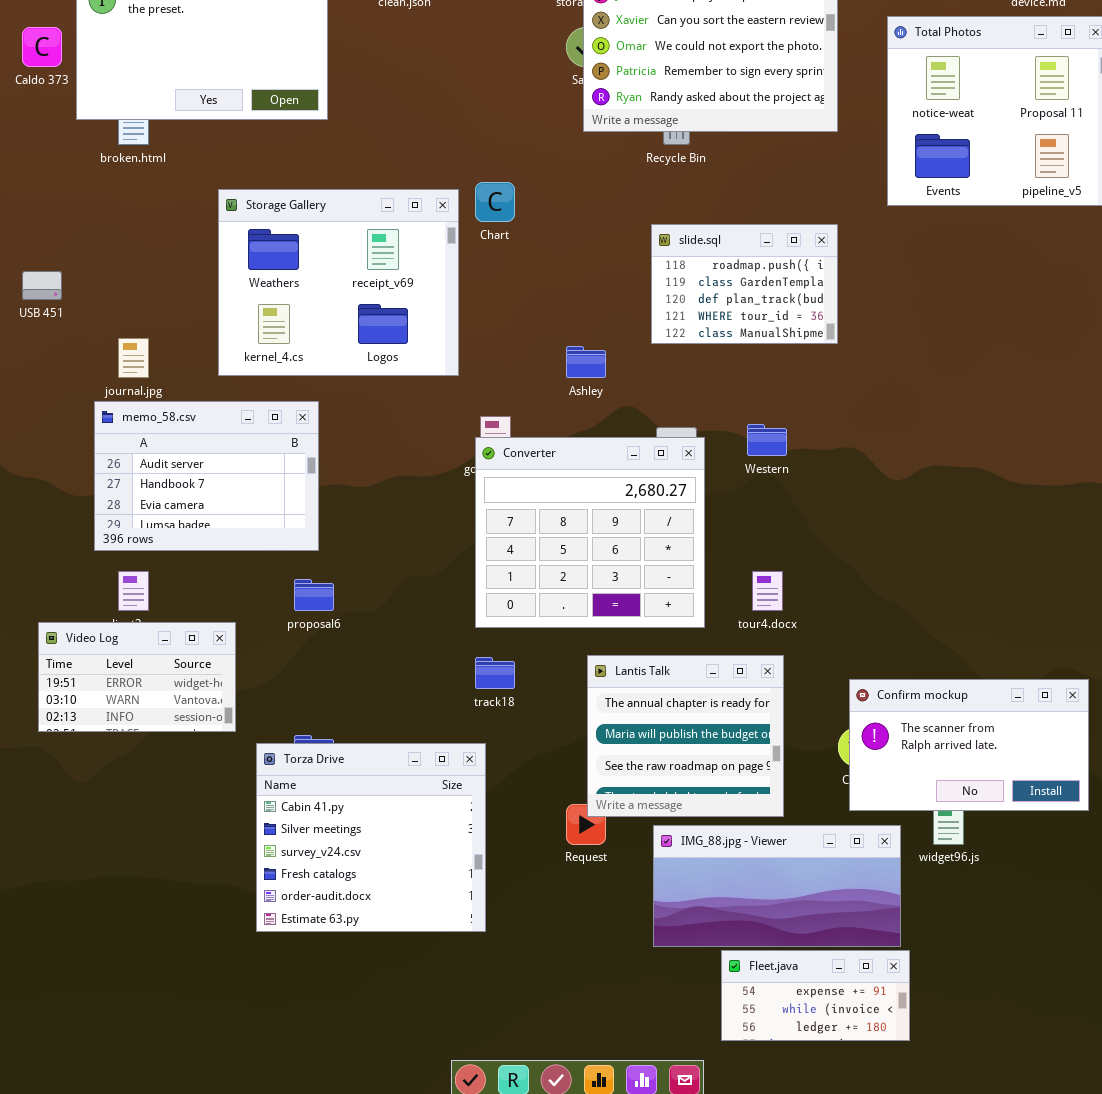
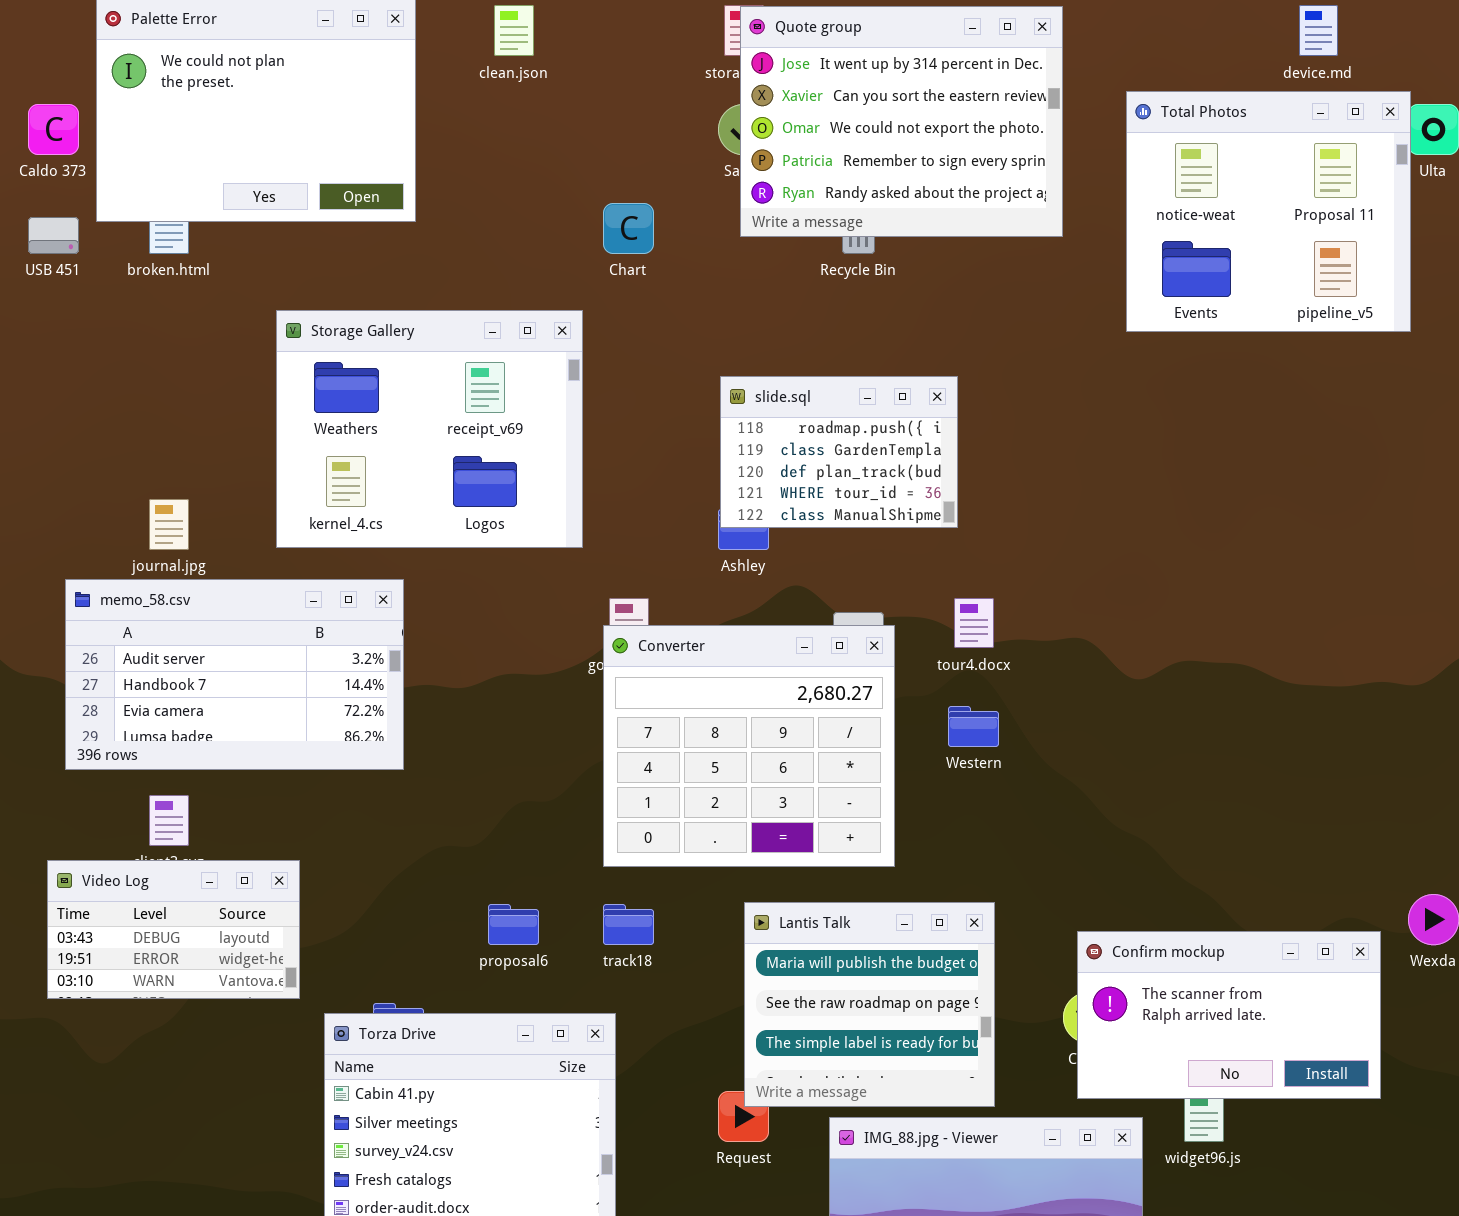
Chart: [475,182,515,222] -> [603,203,654,254], moved
slide.sql: [651,224,838,344] -> [720,376,958,528], moved
USB 451: [22,271,62,300] -> [28,217,79,254], moved
memo_58.csv: [94,401,319,551] -> [65,579,404,770], resized
Western: [747,424,787,456] -> [948,706,999,747], moved
tour4.docx: [752,571,783,611] -> [954,598,994,648], moved
proposal6: [294,579,334,611] -> [488,904,539,945], moved
Video Log: [38,622,236,732] -> [47,860,300,999], scrolled up 1 row
Lantis Talk: [587,655,784,817] -> [744,902,995,1107], scrolled down 1 row

